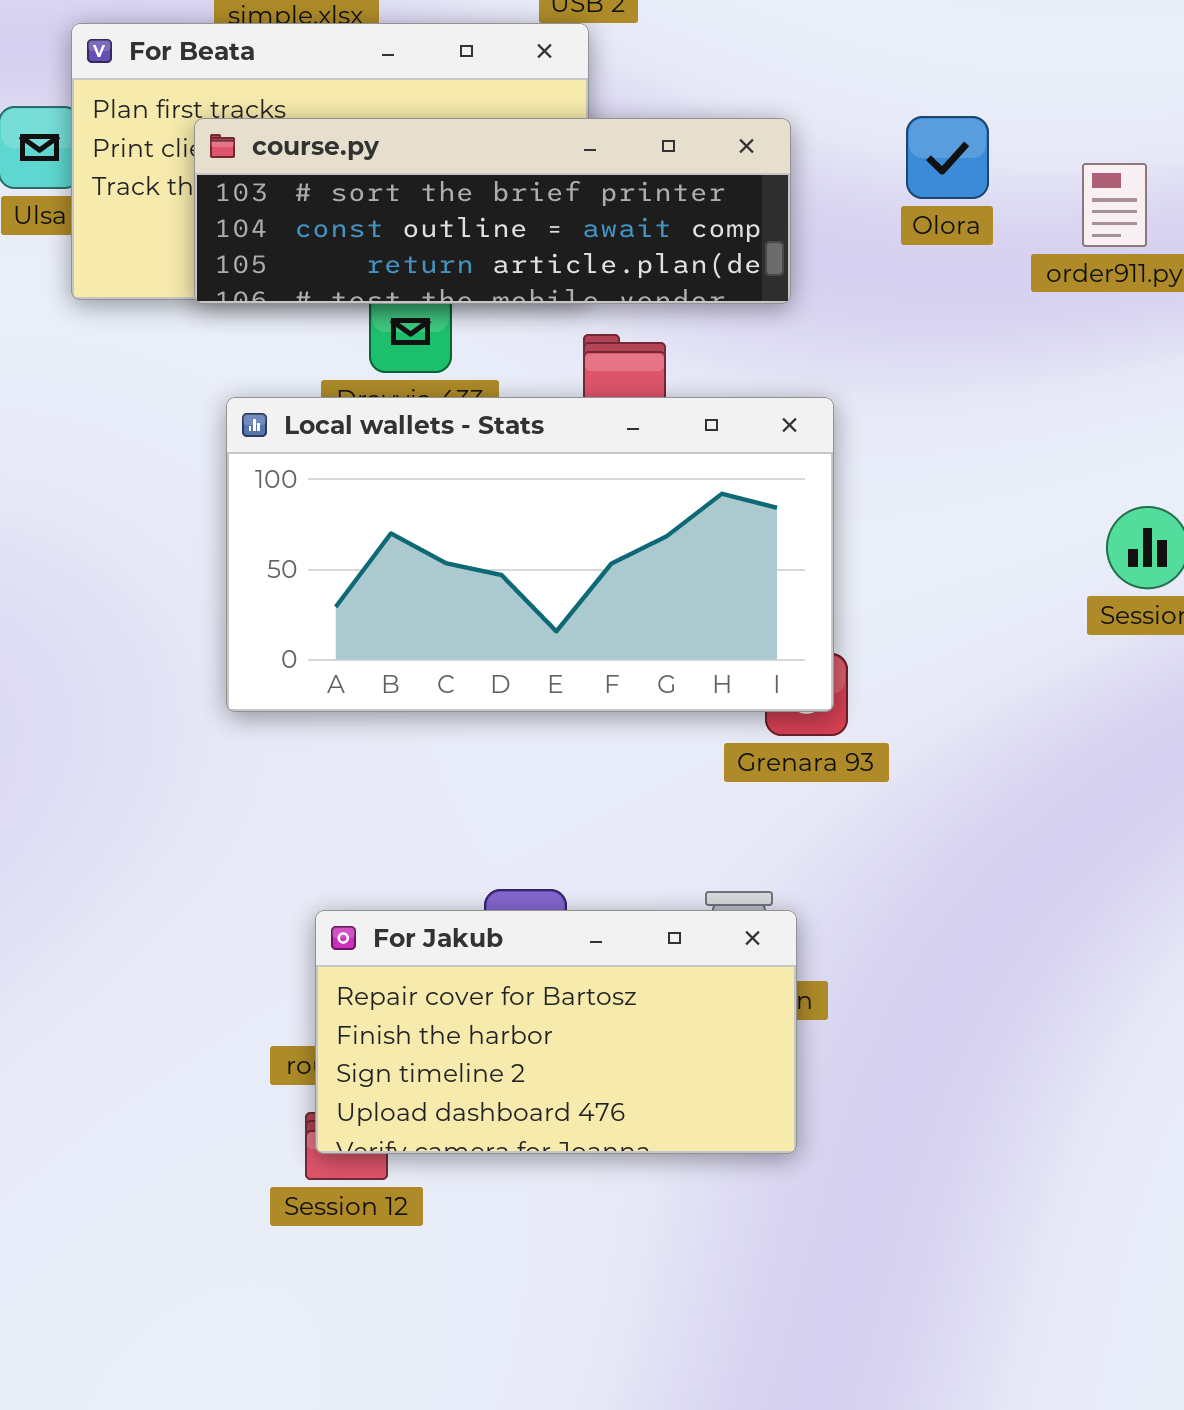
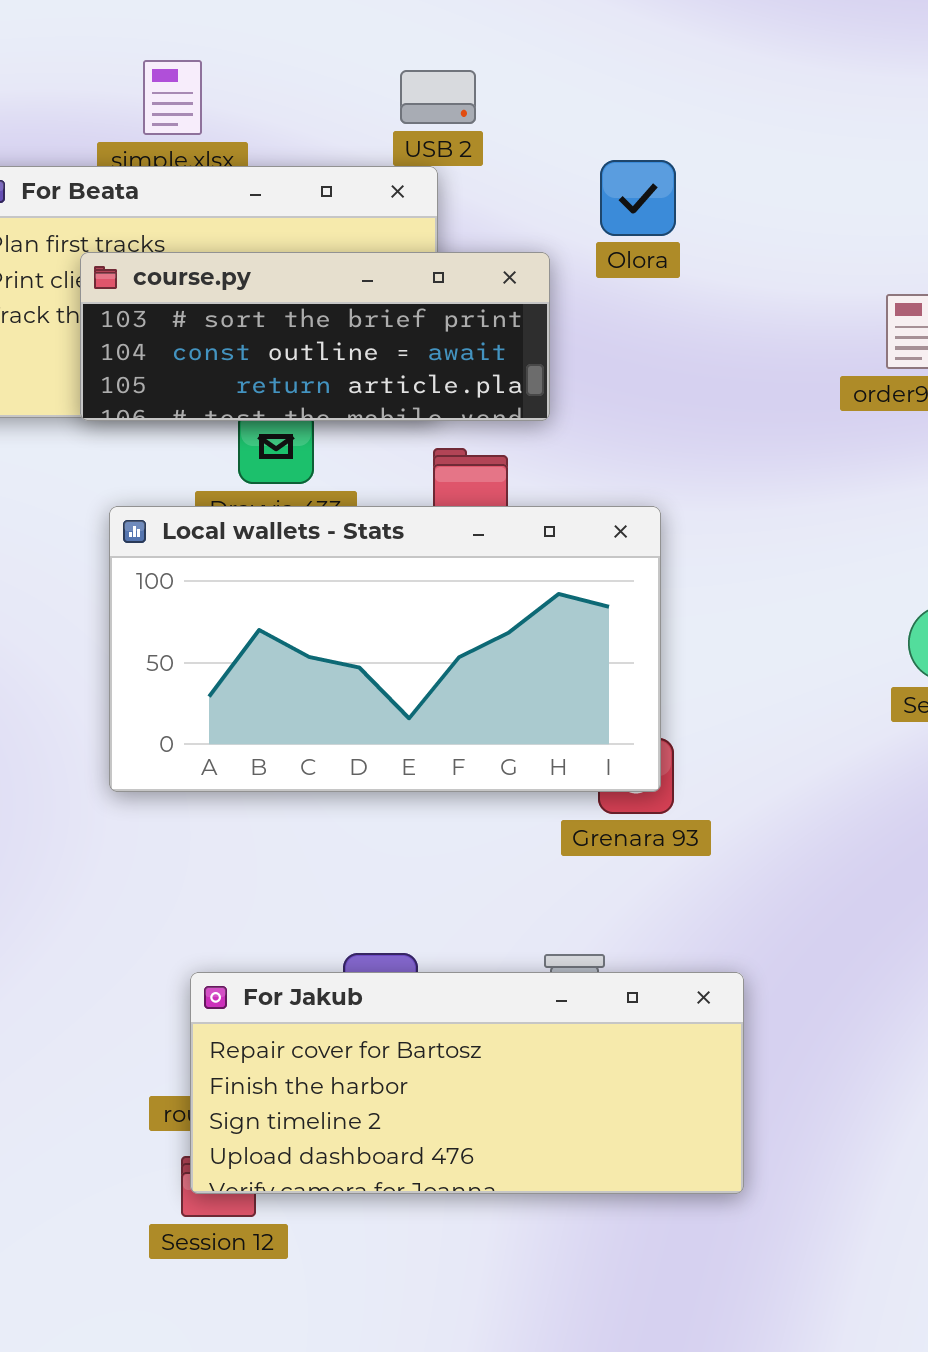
Olora: [906,116,989,199] -> [600,160,676,236], moved
course.py: [194,118,791,304] -> [80,252,550,421], resized
For Jakub: [315,910,797,1154] -> [190,972,744,1194], resized

